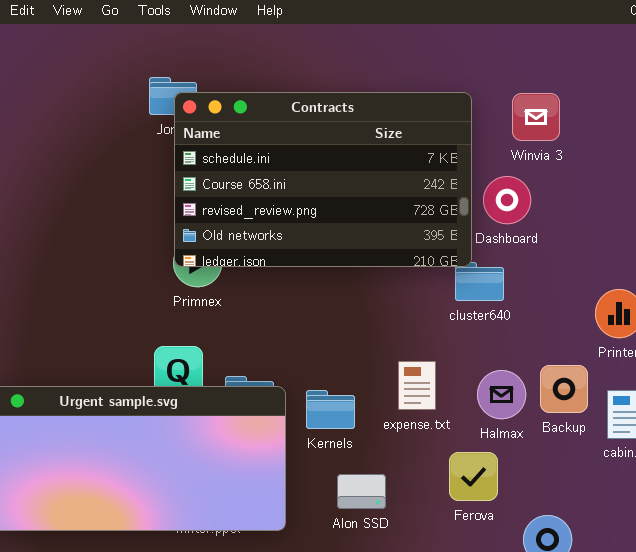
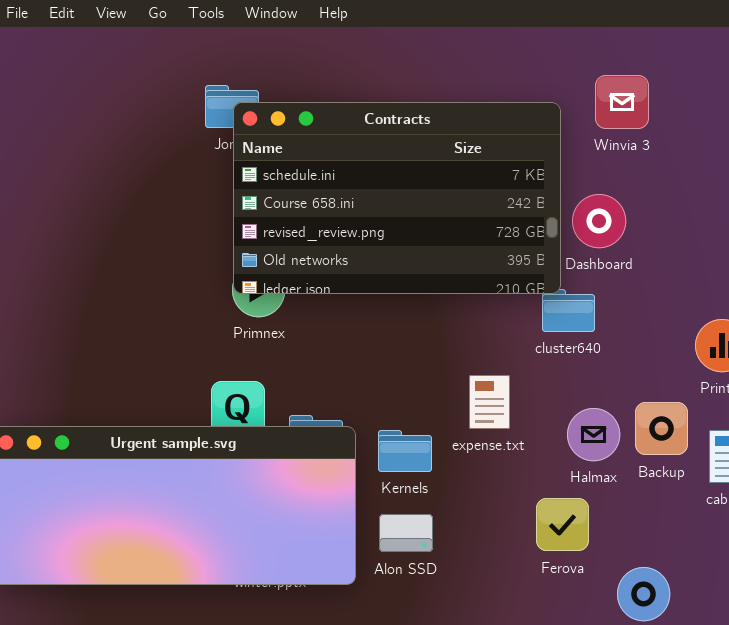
Winvia 3: [512,93,560,141] -> [595,75,649,129], moved
expense.txt: [398,361,436,410] -> [469,375,510,429], moved
Alon SSD: [337,474,386,509] -> [379,514,433,552], moved

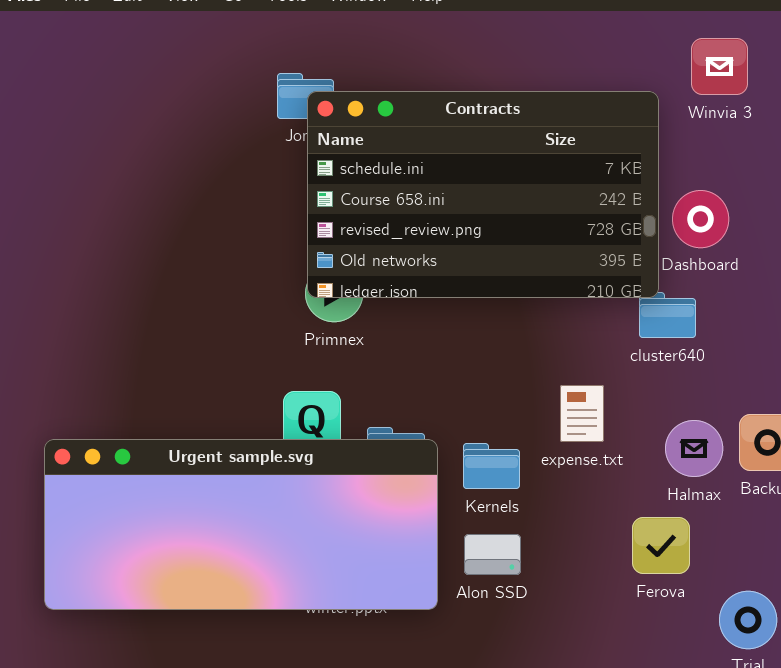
Winvia 3: [595,75,649,129] -> [691,38,748,95], moved

